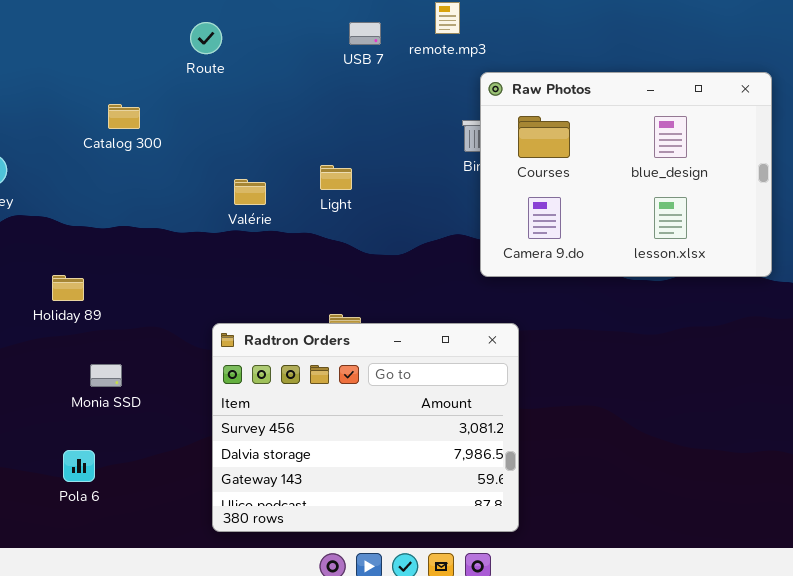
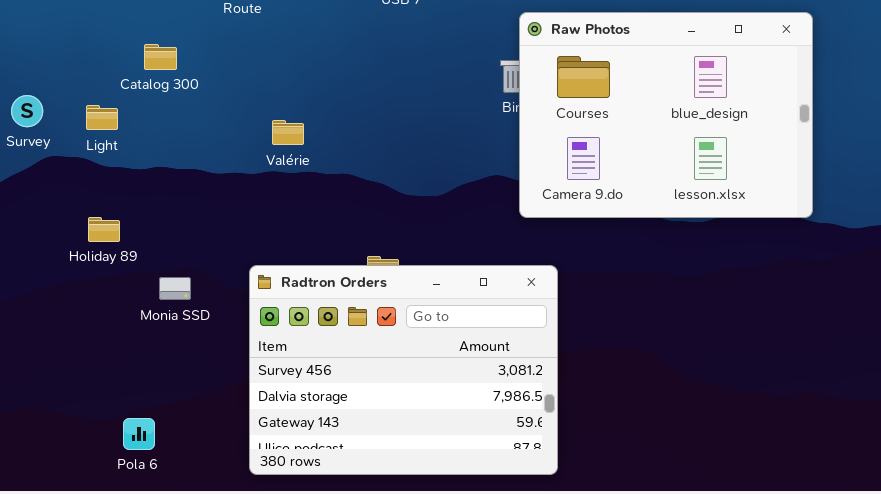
Light: [320,165,352,190] -> [86,105,118,130], moved
Monia SSD: [90,364,122,387] -> [159,277,191,300], moved
Pola 6: [63,450,95,482] -> [123,418,155,450], moved

